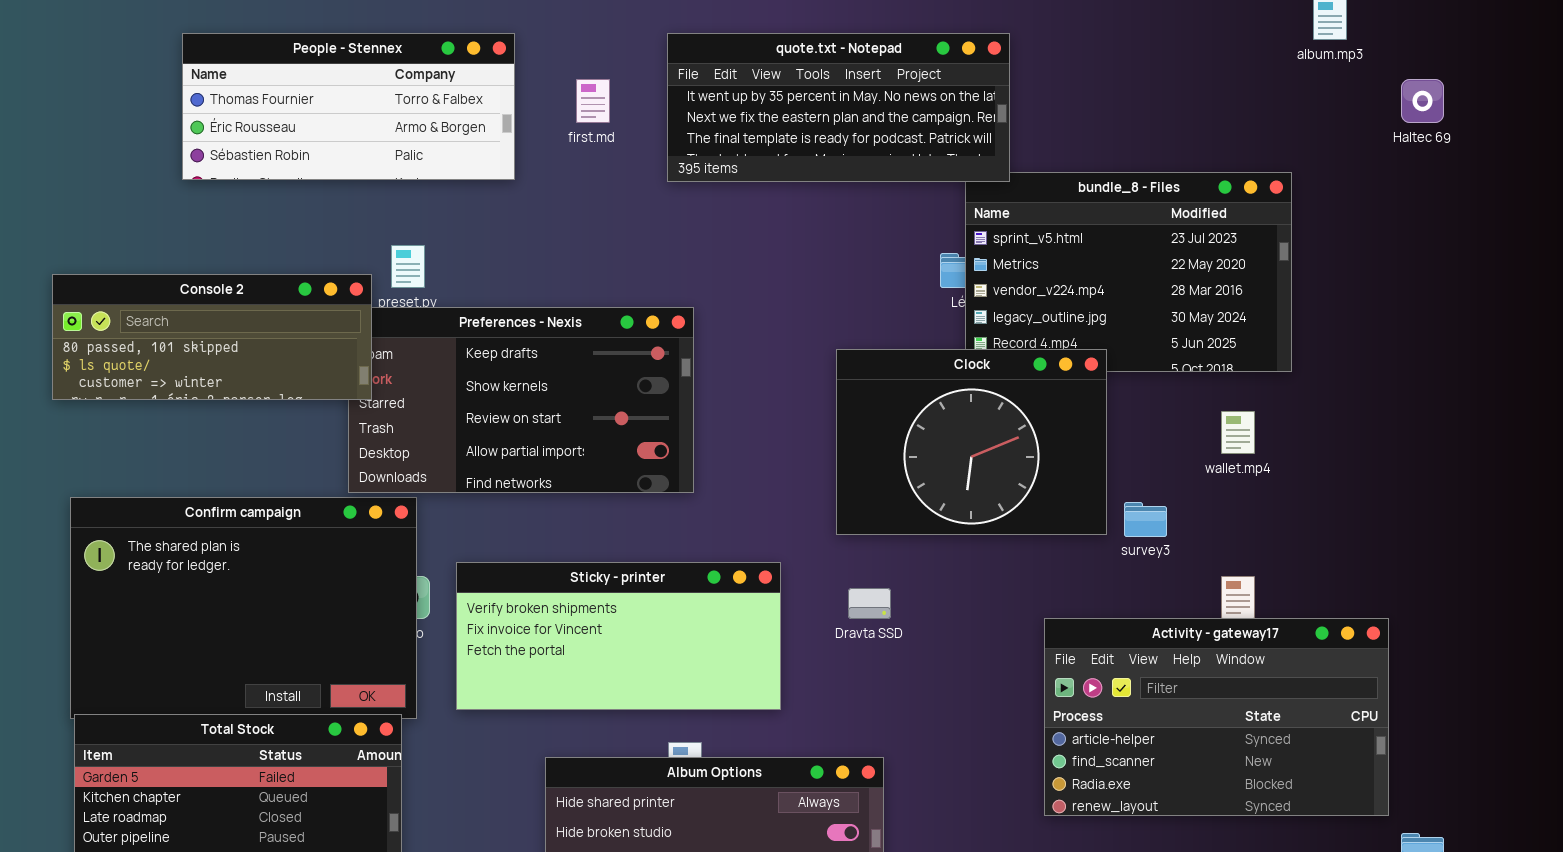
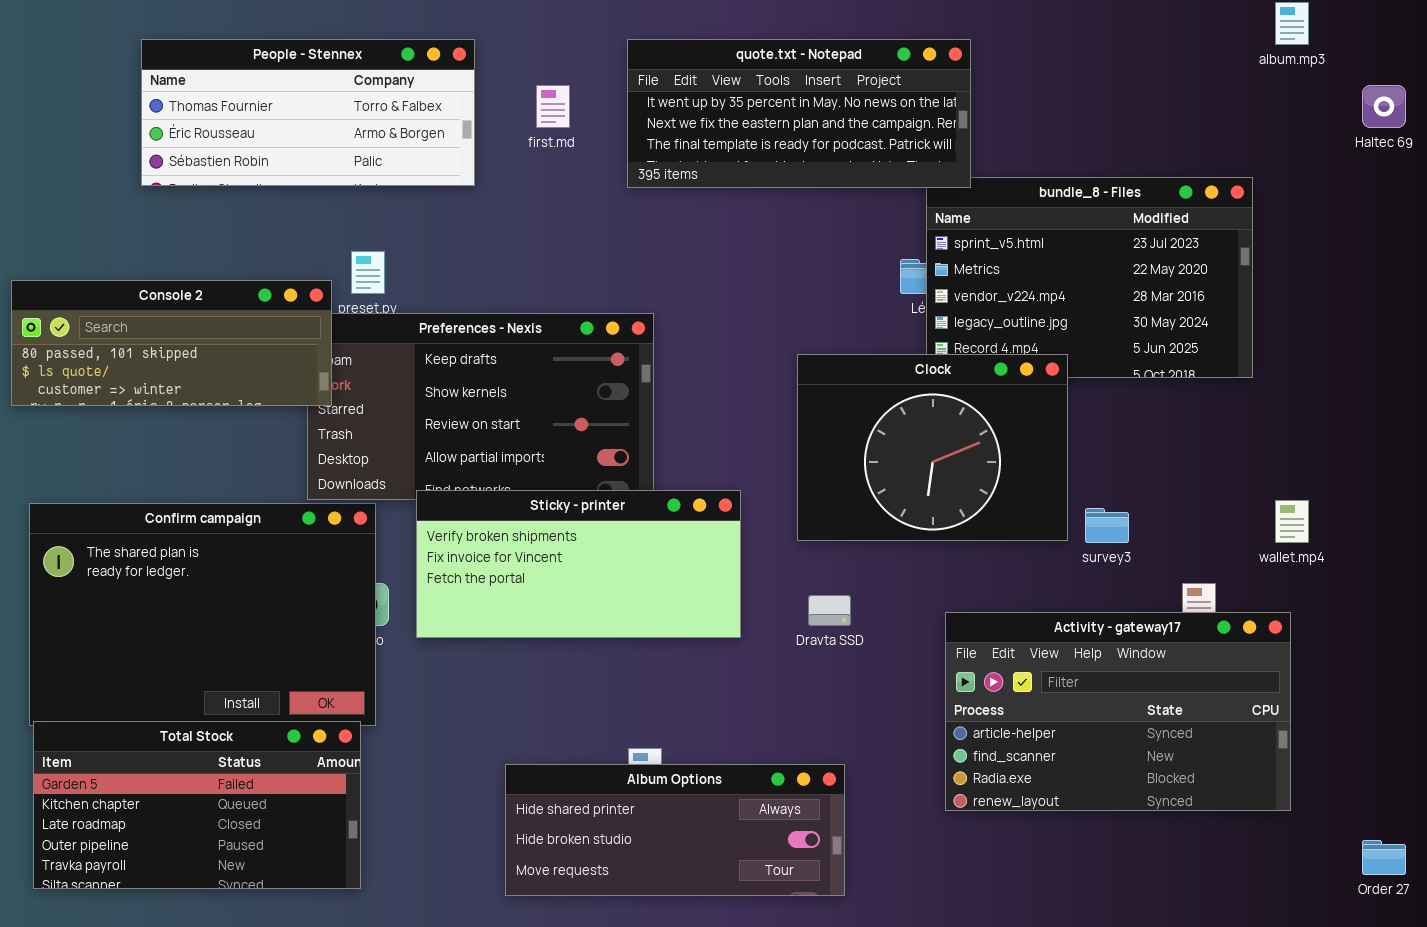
wallet.mp4: [1221,411,1255,454] -> [1275,500,1309,543], moved
Sticky - printer: [456,562,781,710] -> [416,490,741,638], moved
Activity - gateway17: [1044,618,1389,816] -> [945,612,1291,811], moved

